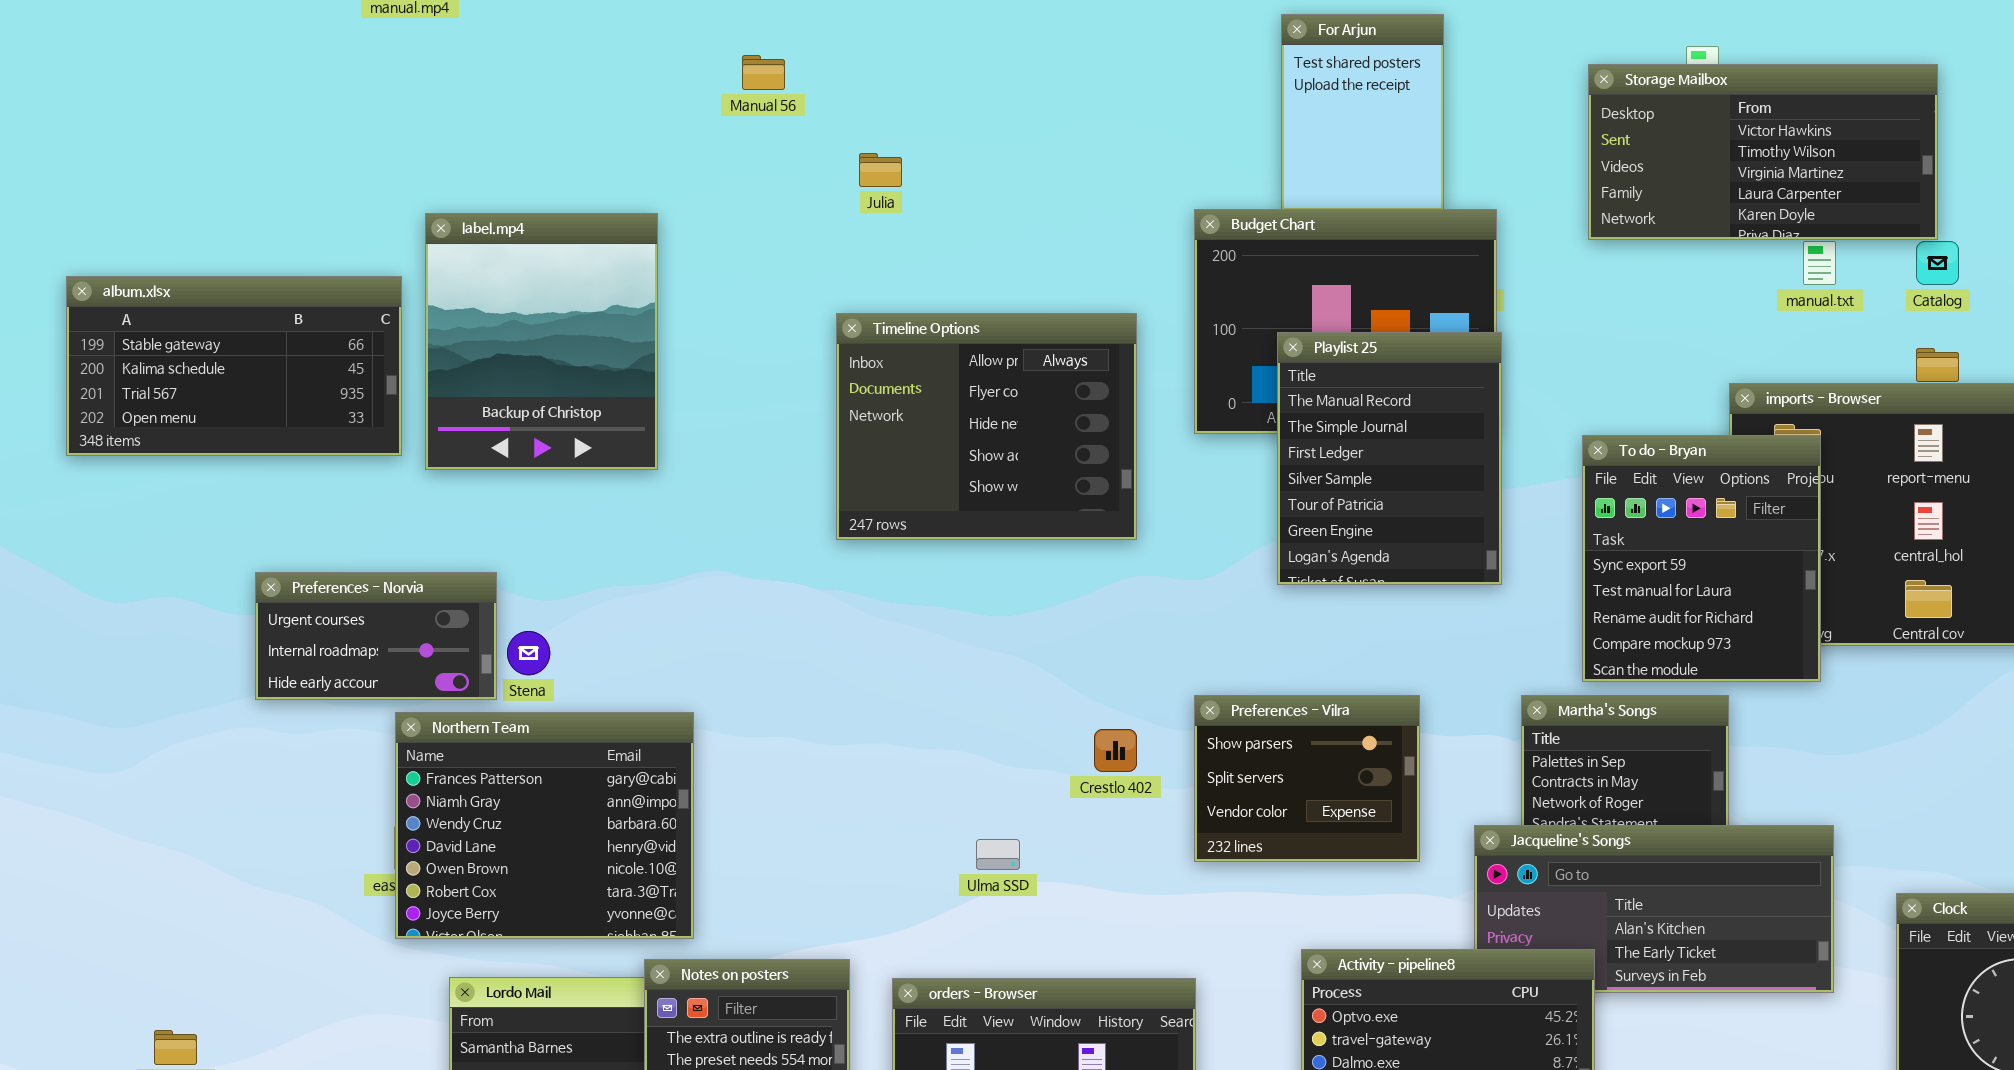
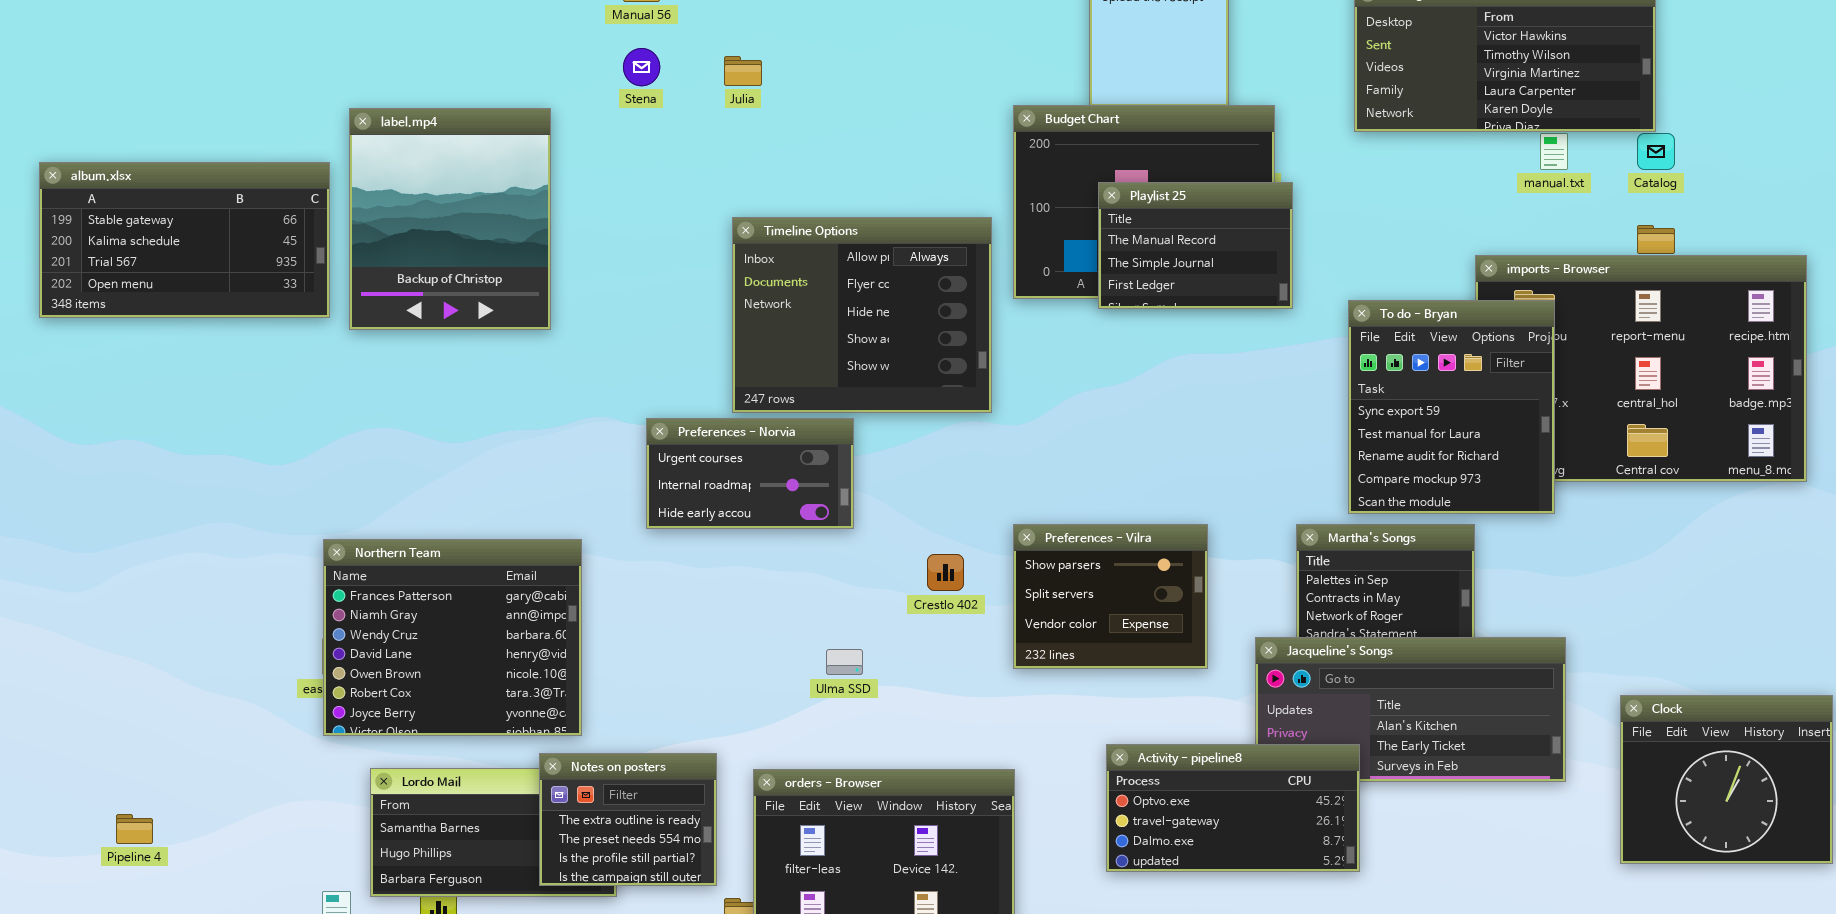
Timeline Options: [836,313,1137,540] -> [732,217,992,413], moved
Playlist 25: [1277,332,1502,585] -> [1098,182,1293,309], moved, resized
Preferences - Norvia: [255,572,497,700] -> [646,418,854,529], moved
Stena: [507,631,550,675] -> [623,48,660,86], moved

